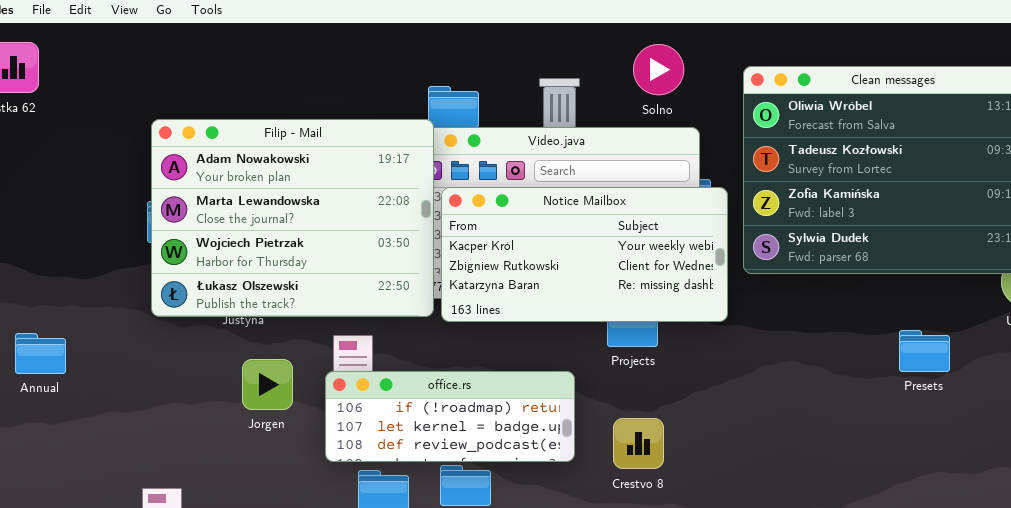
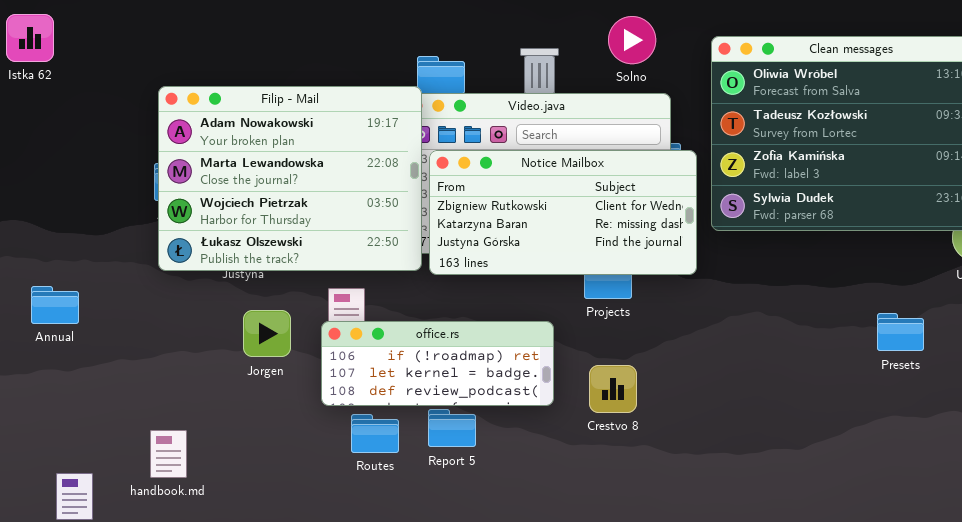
Notice Mailbox: [441,187,728,322] -> [429,150,697,275], scrolled down 1 row
Presets: [899,330,950,372] -> [877,313,924,351], moved

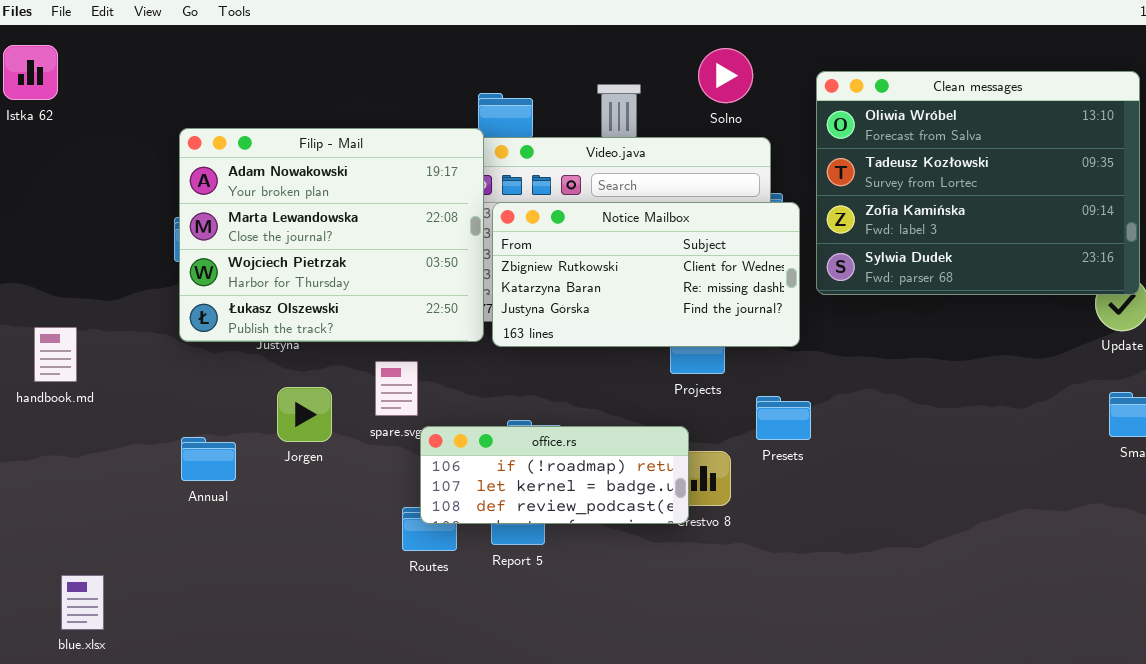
Annual: [31,286,79,324] -> [181,437,236,481], moved
Presets: [877,313,924,351] -> [756,396,811,440], moved
office.rs: [321,321,554,406] -> [420,426,689,524], moved
handbook.md: [150,430,187,478] -> [34,327,77,382], moved

